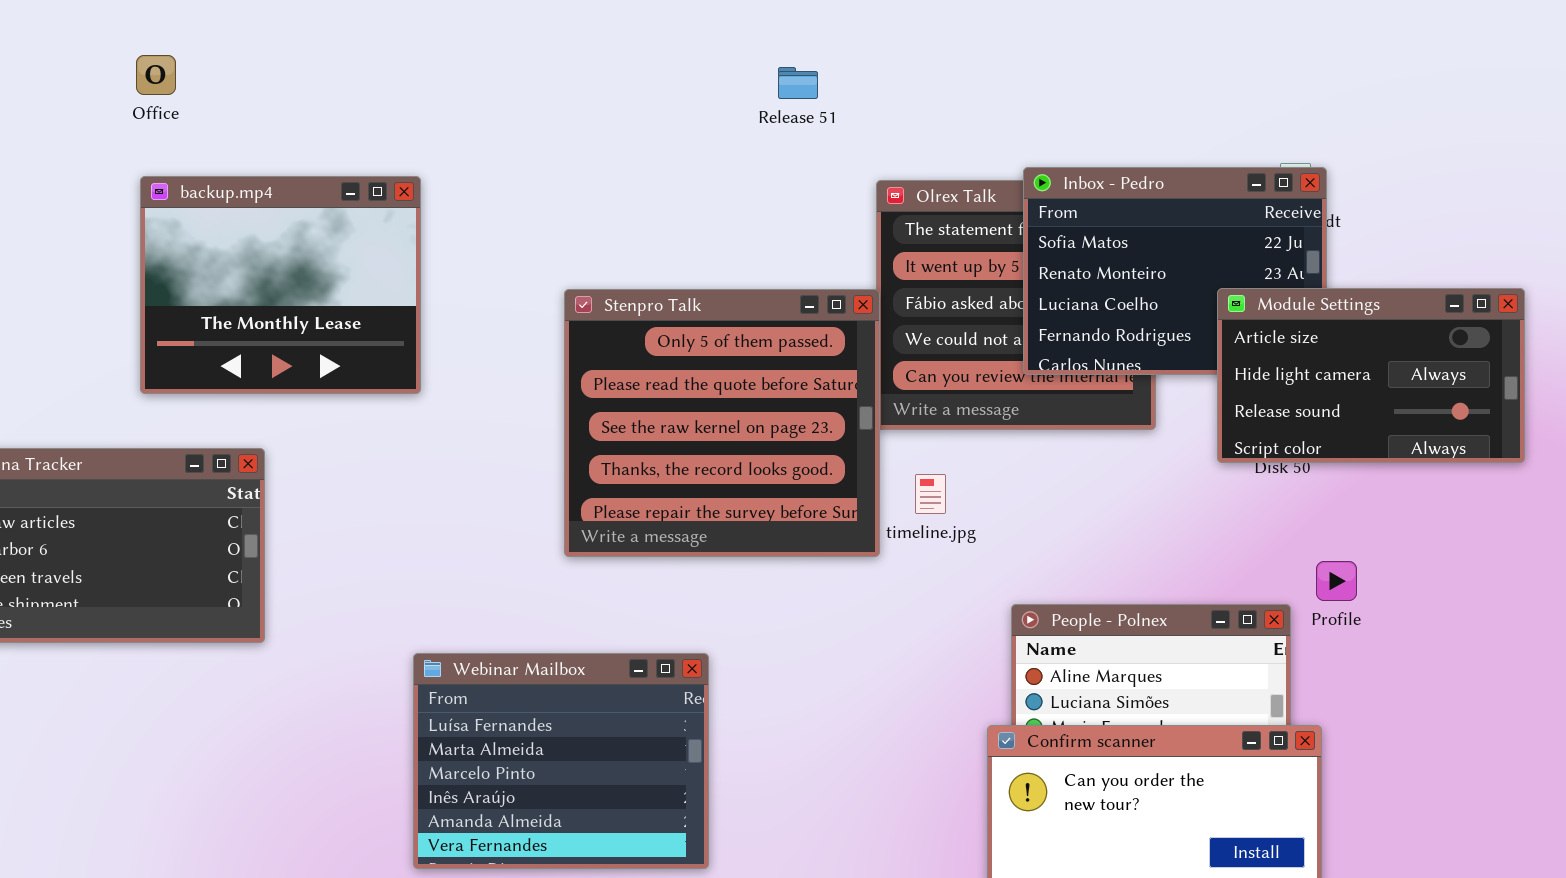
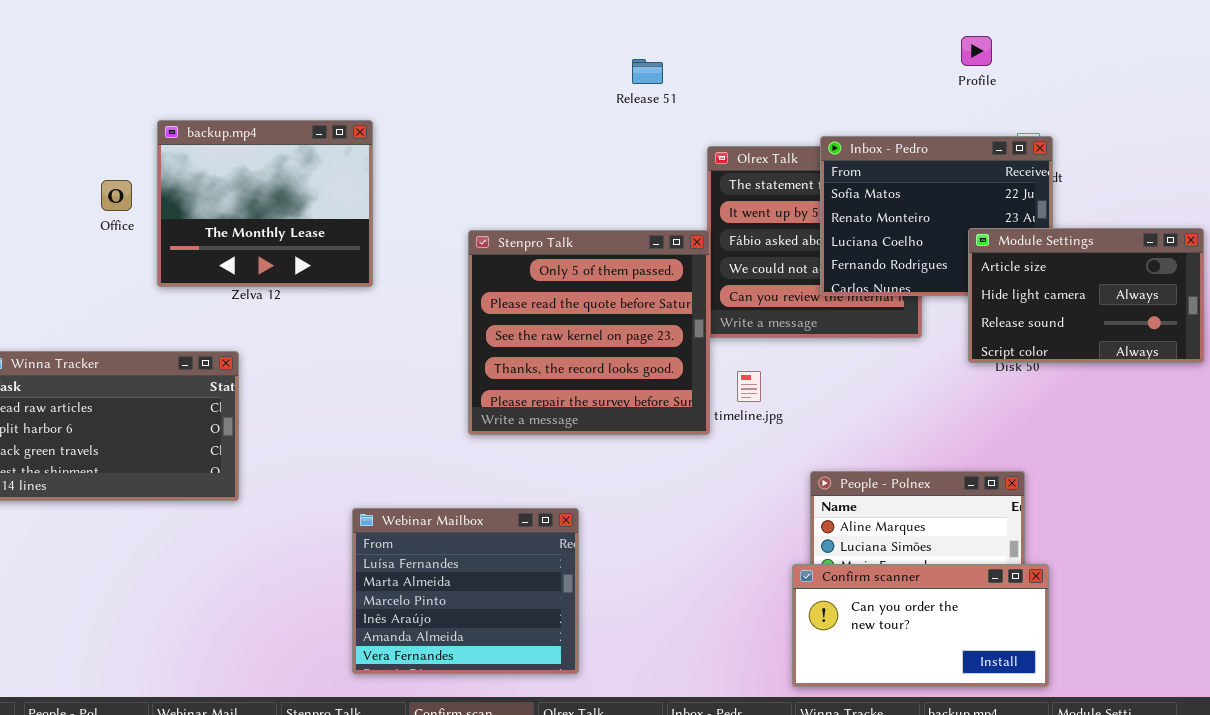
Office: [136,55,176,95] -> [101,180,132,211], moved
backup.mp4: [140,176,421,394] -> [157,120,373,287], moved
Profile: [1316,561,1357,601] -> [961,36,992,66], moved

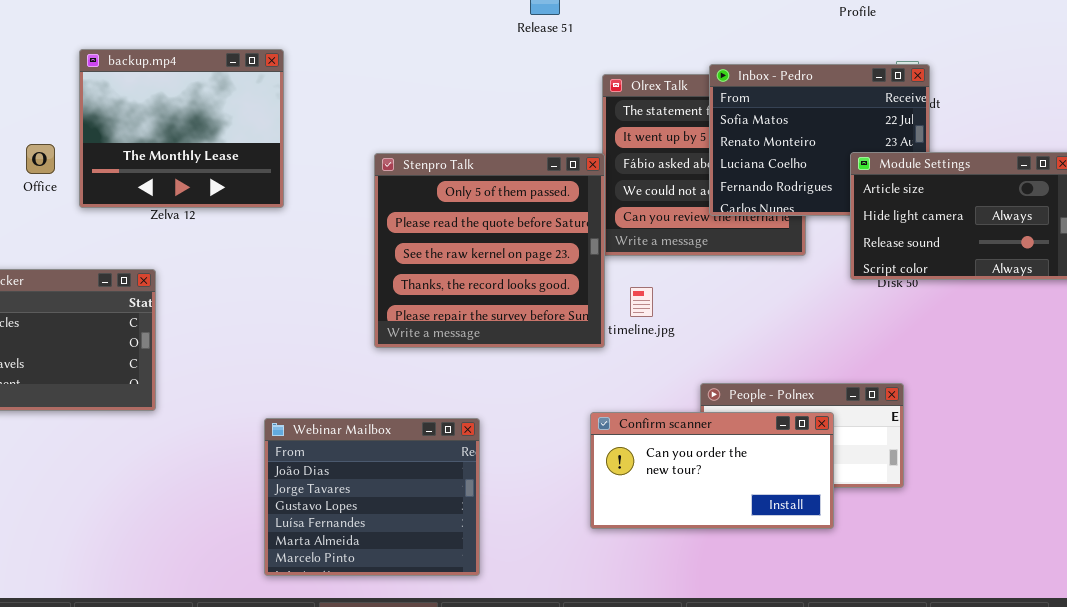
Office: [101,180,132,211] -> [26,144,55,174], moved
Webinar Mailbox: [352,508,579,674] -> [264,418,480,576], scrolled up 3 rows
Confirm scanner: [792,564,1049,687] -> [590,412,834,529], moved

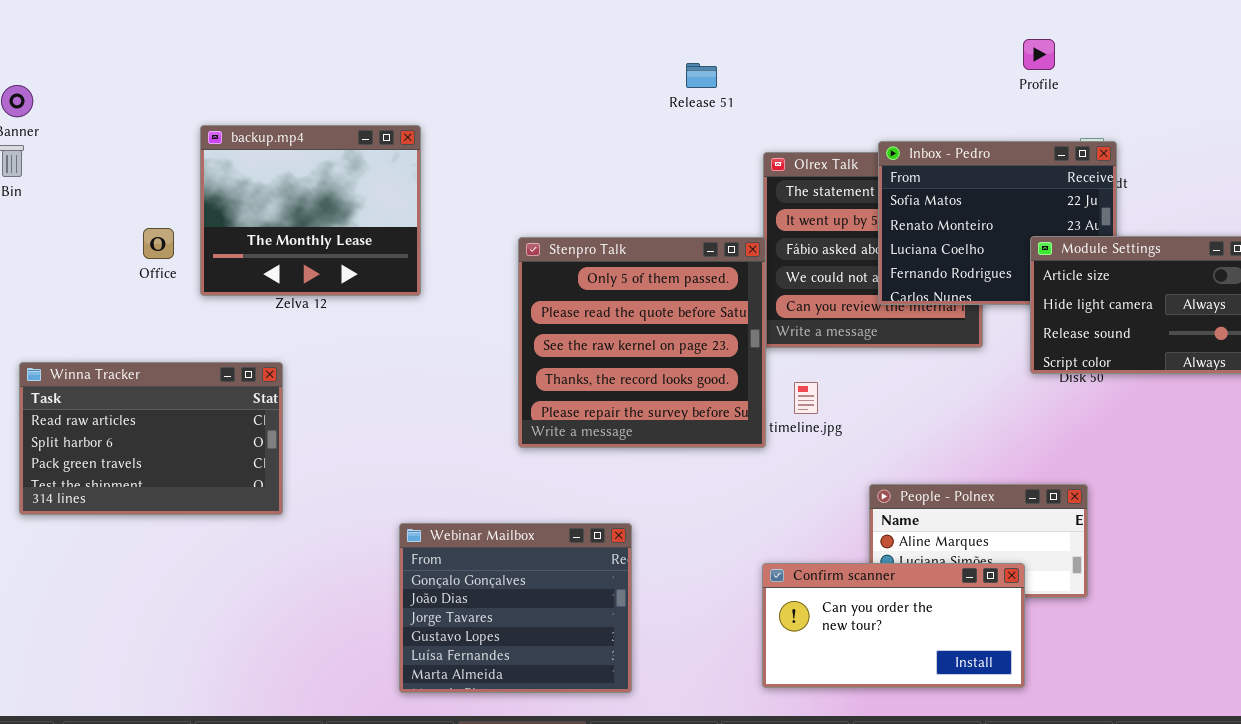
Confirm scanner: [590,412,834,529] -> [762,563,1025,688], moved
Webinar Mailbox: [264,418,480,576] -> [399,523,632,693], scrolled up 1 row

